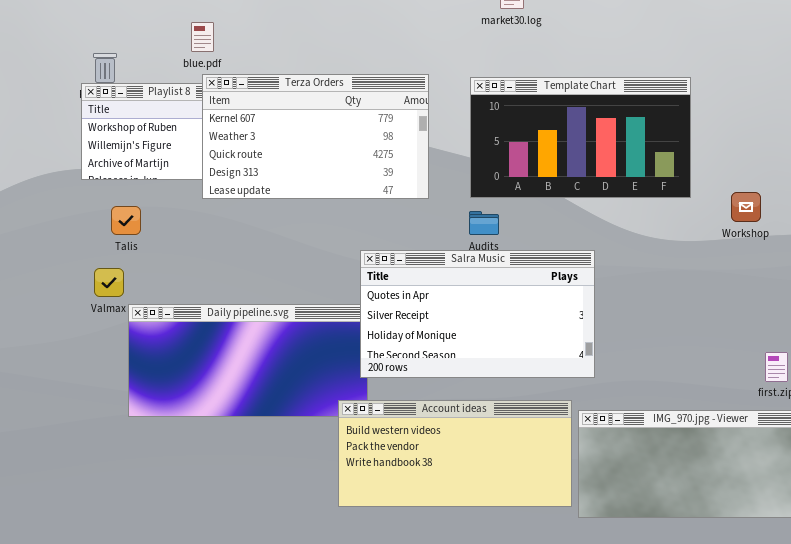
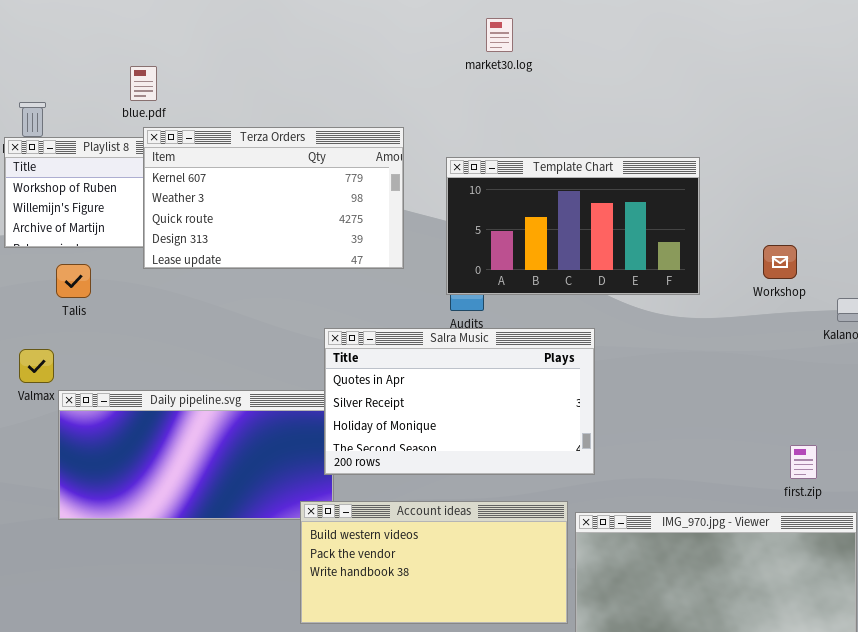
Template Chart: [470,77,691,198] -> [446,157,700,295], moved
Workshop: [731,192,761,222] -> [763,245,797,279], moved
Talis: [111,206,141,235] -> [56,264,91,298], moved

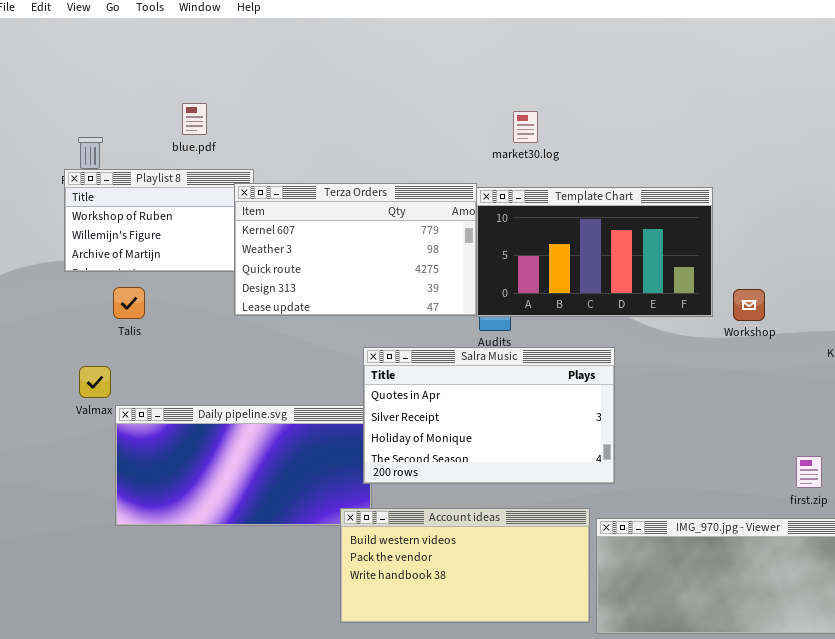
market30.log: [486,18,513,52] -> [513,111,538,143], moved
Terza Orders: [143,127,404,269] -> [234,183,477,316], moved
Workshop: [763,245,797,279] -> [733,289,765,321], moved

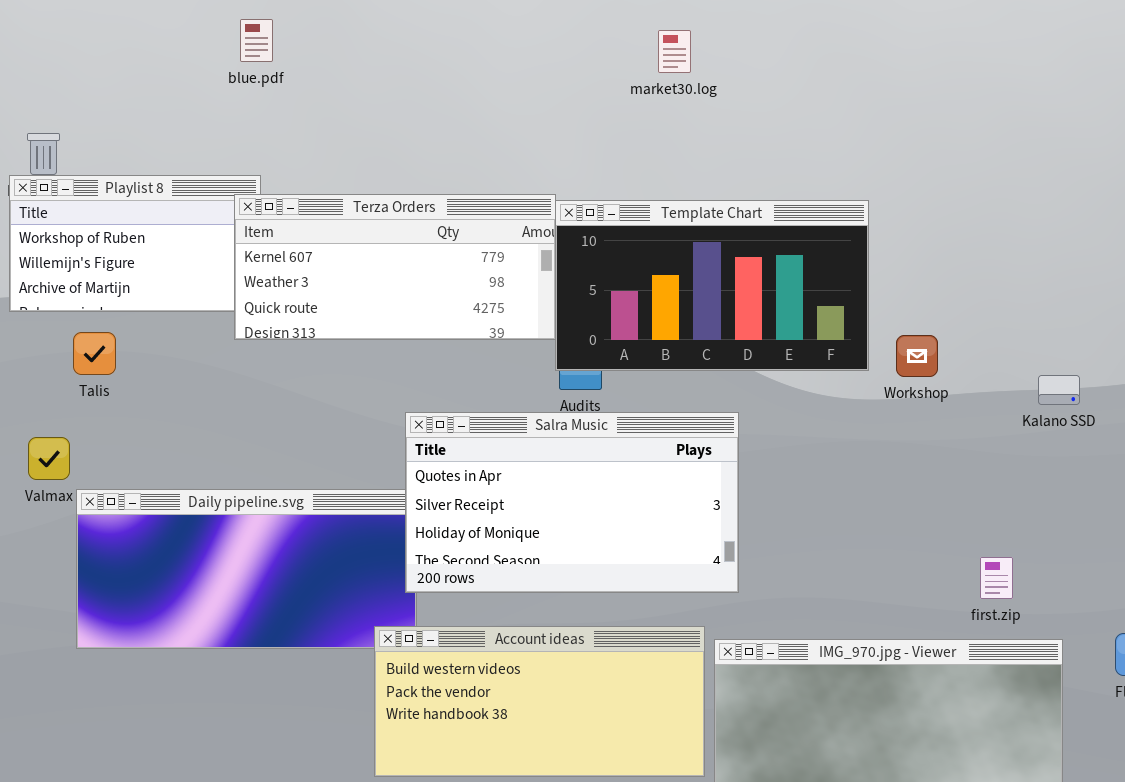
blue.pdf: [182,103,207,135] -> [240,19,273,62], moved
market30.log: [513,111,538,143] -> [658,30,691,73], moved
Terza Orders: [234,183,477,316] -> [234,194,556,340], resized

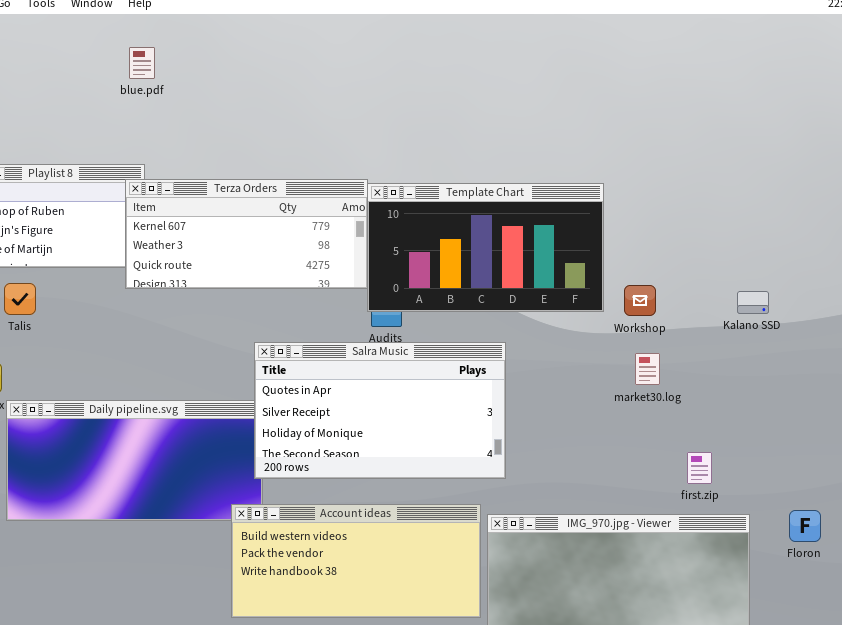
market30.log: [658,30,691,73] -> [635,353,660,385], moved
Kalano SSD: [1038,375,1080,405] -> [737,291,769,314], moved

